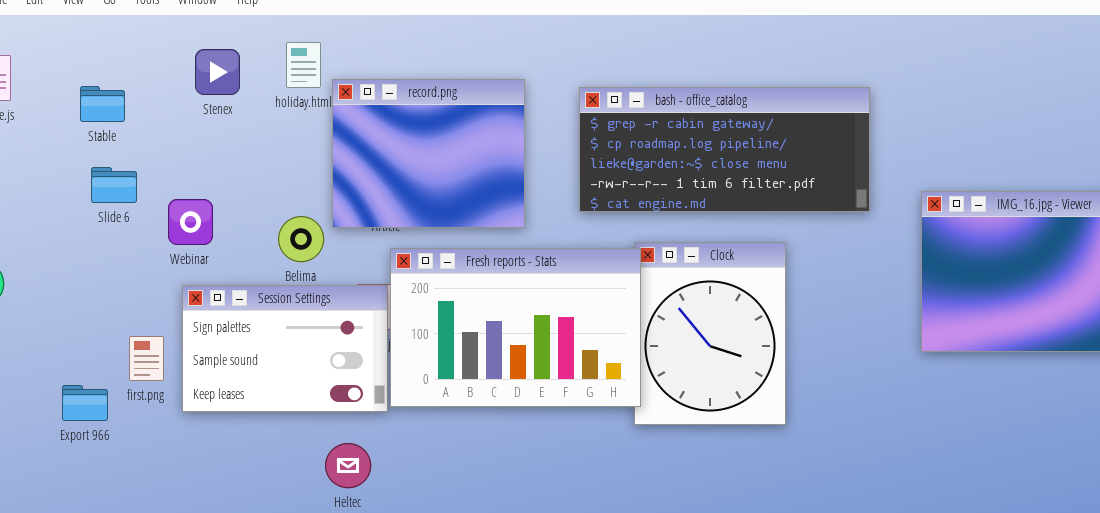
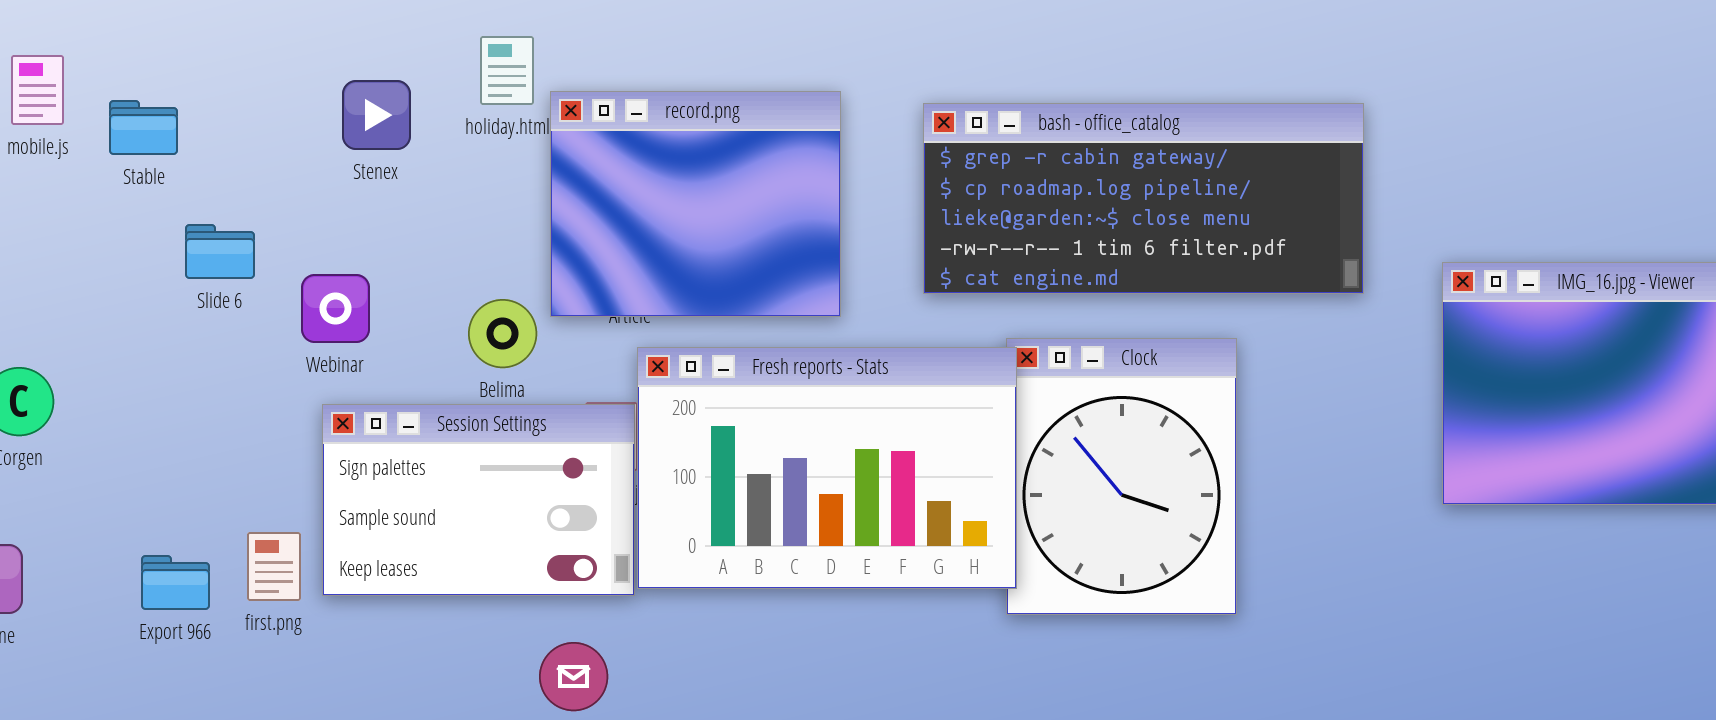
Stenex: [195,49,240,95] -> [342,80,411,150], moved
Stable: [80,86,125,122] -> [109,100,178,155], moved
first.png: [129,336,164,381] -> [247,532,301,601], moved

